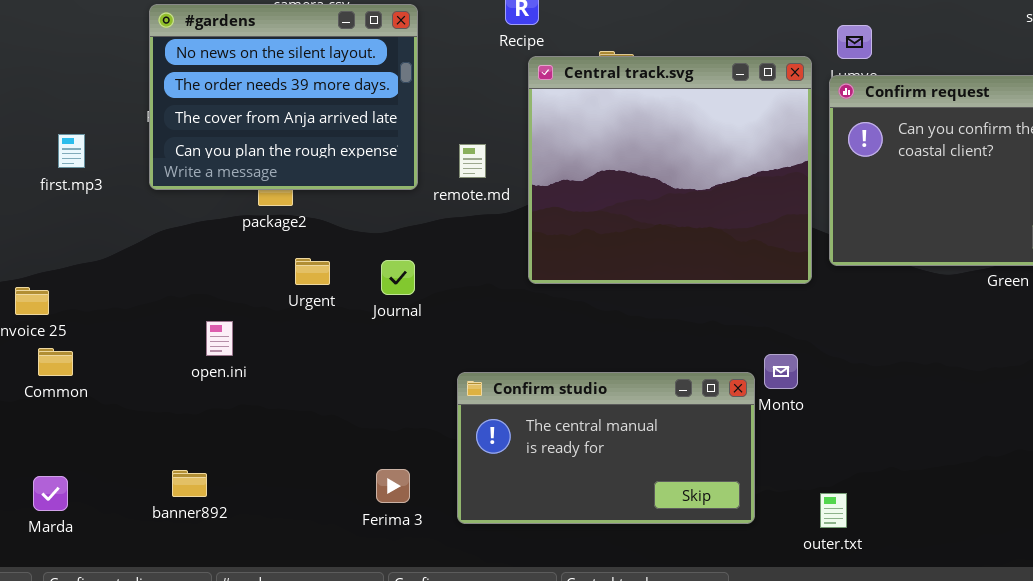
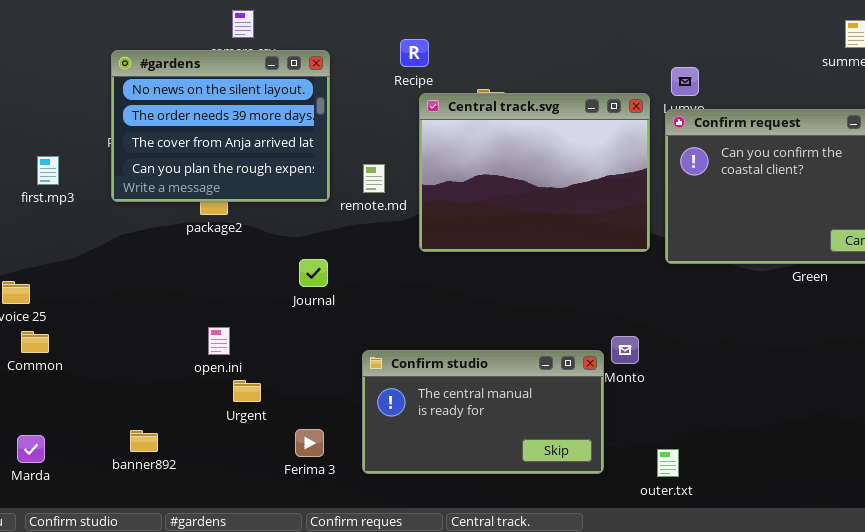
Central track.svg: [528,56,812,284] -> [419,93,650,252], resized
Urgent: [295,258,330,285] -> [233,380,261,402], moved
open.ini: [206,321,233,356] -> [208,327,230,355], moved

